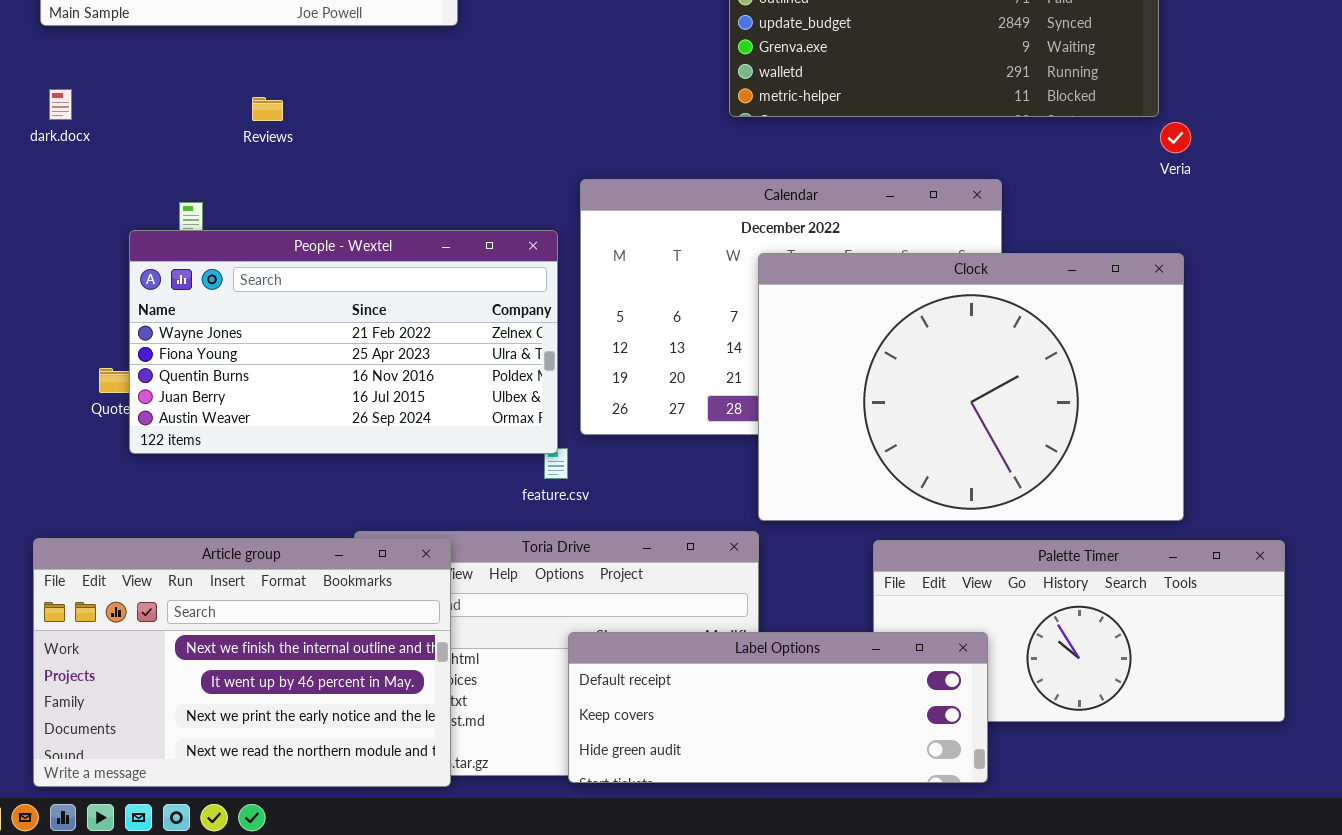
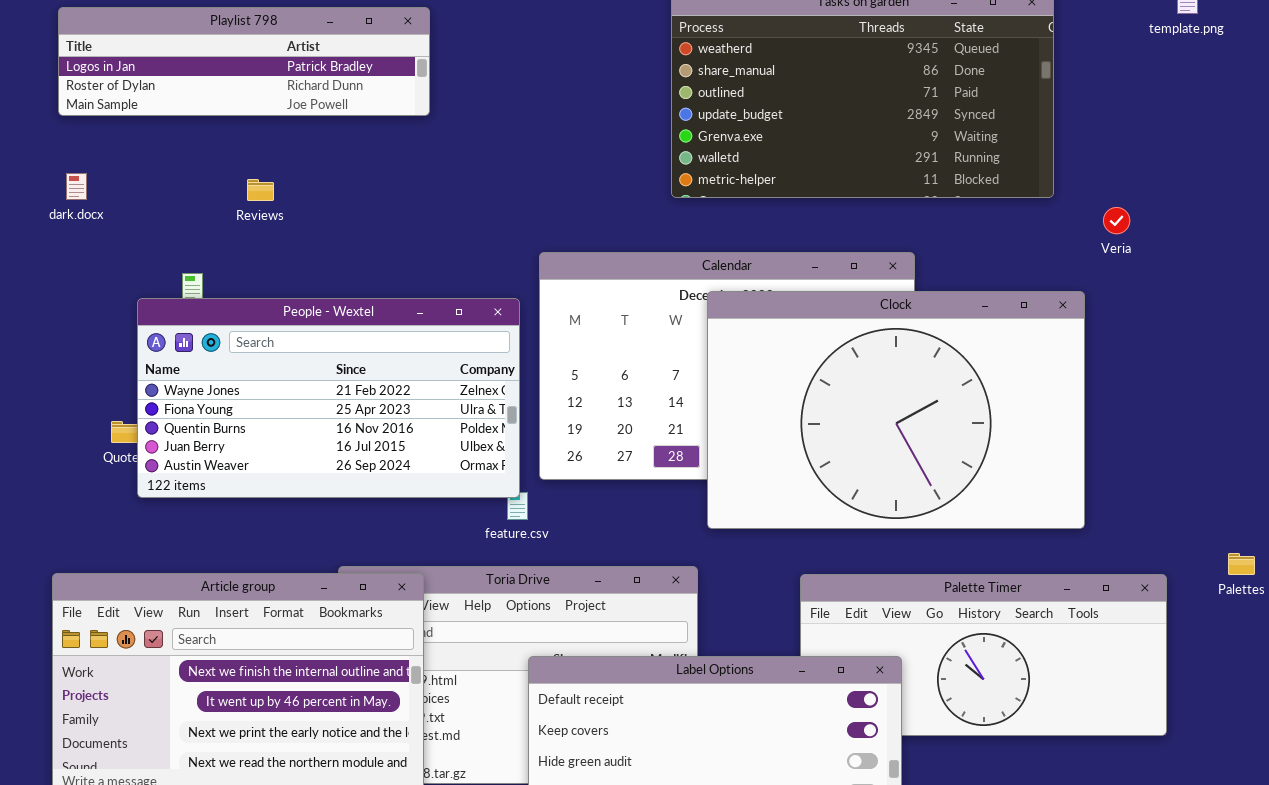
Veria: [1160,122,1191,153] -> [1103,207,1130,234], moved
Clock: [758,253,1184,521] -> [707,291,1085,529], moved

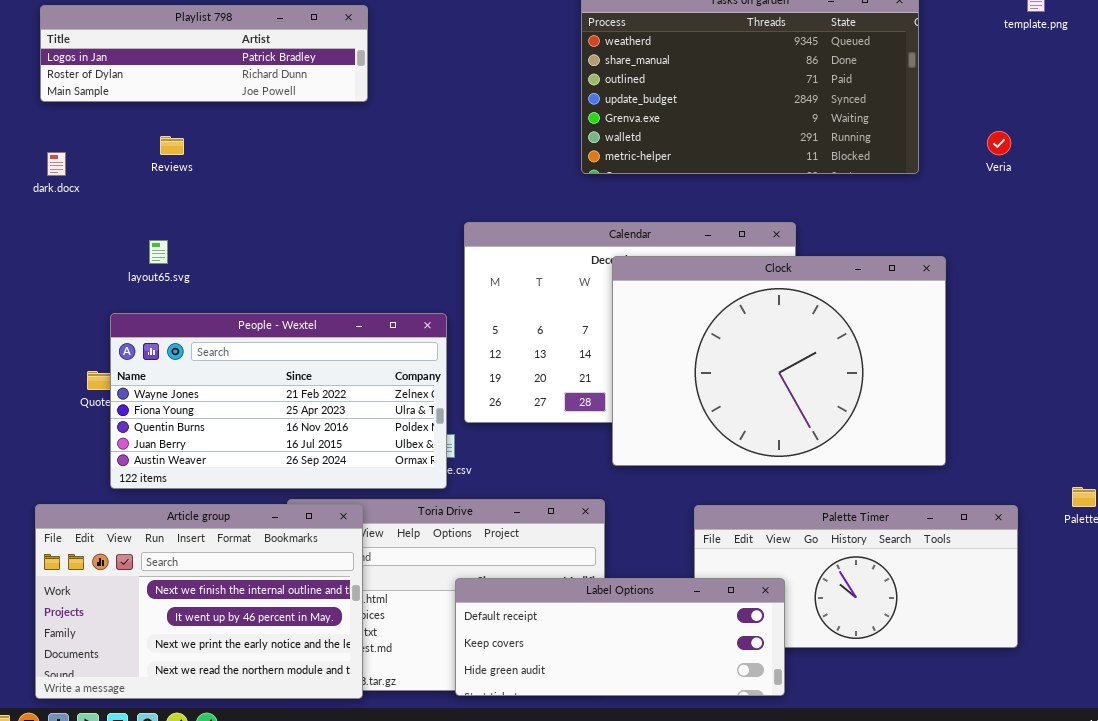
Reviews: [247,179,274,201] -> [160,136,184,155], moved
Veria: [1103,207,1130,234] -> [987,131,1011,155], moved
People - Wextel: [137,298,520,498] -> [110,313,447,489], moved

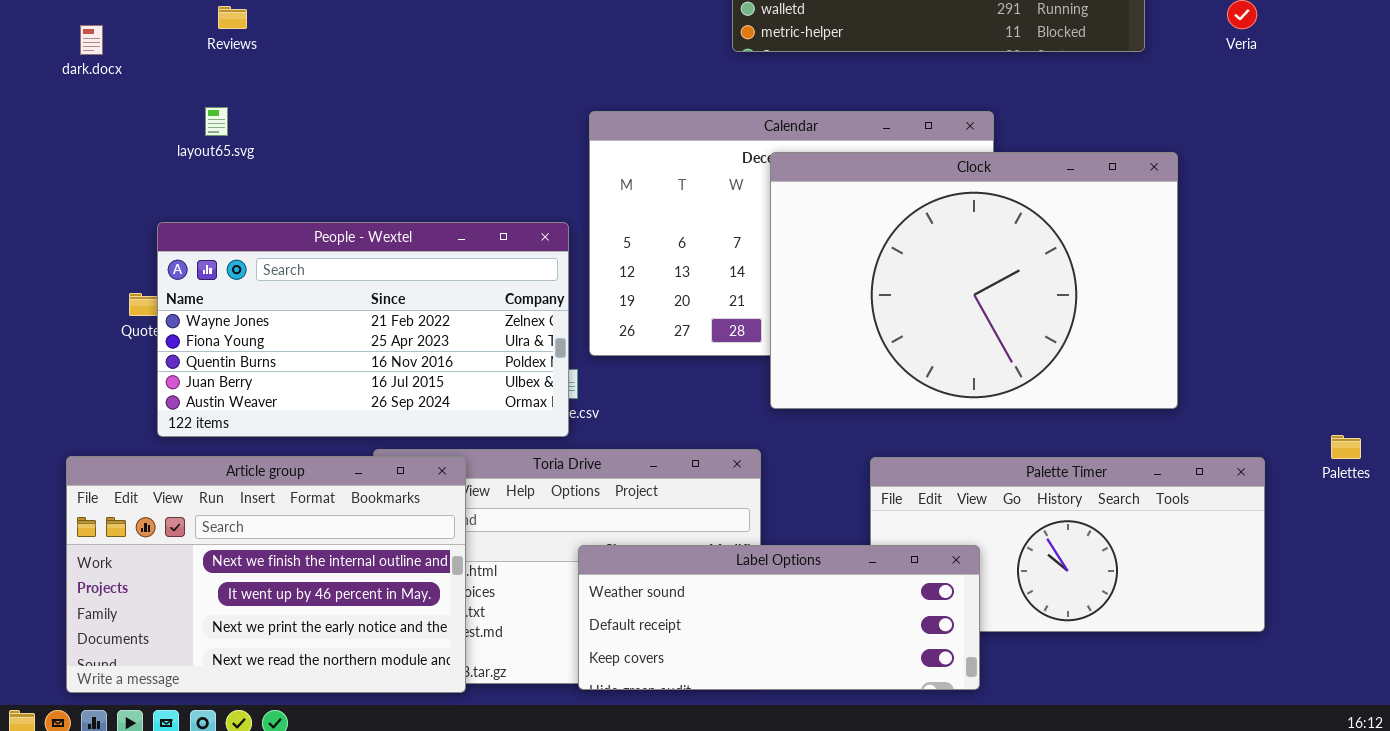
layout65.svg: [149,240,168,264] -> [205,107,228,136], moved
Label Options: [455,578,785,696] -> [578,545,980,690], scrolled up 1 row

